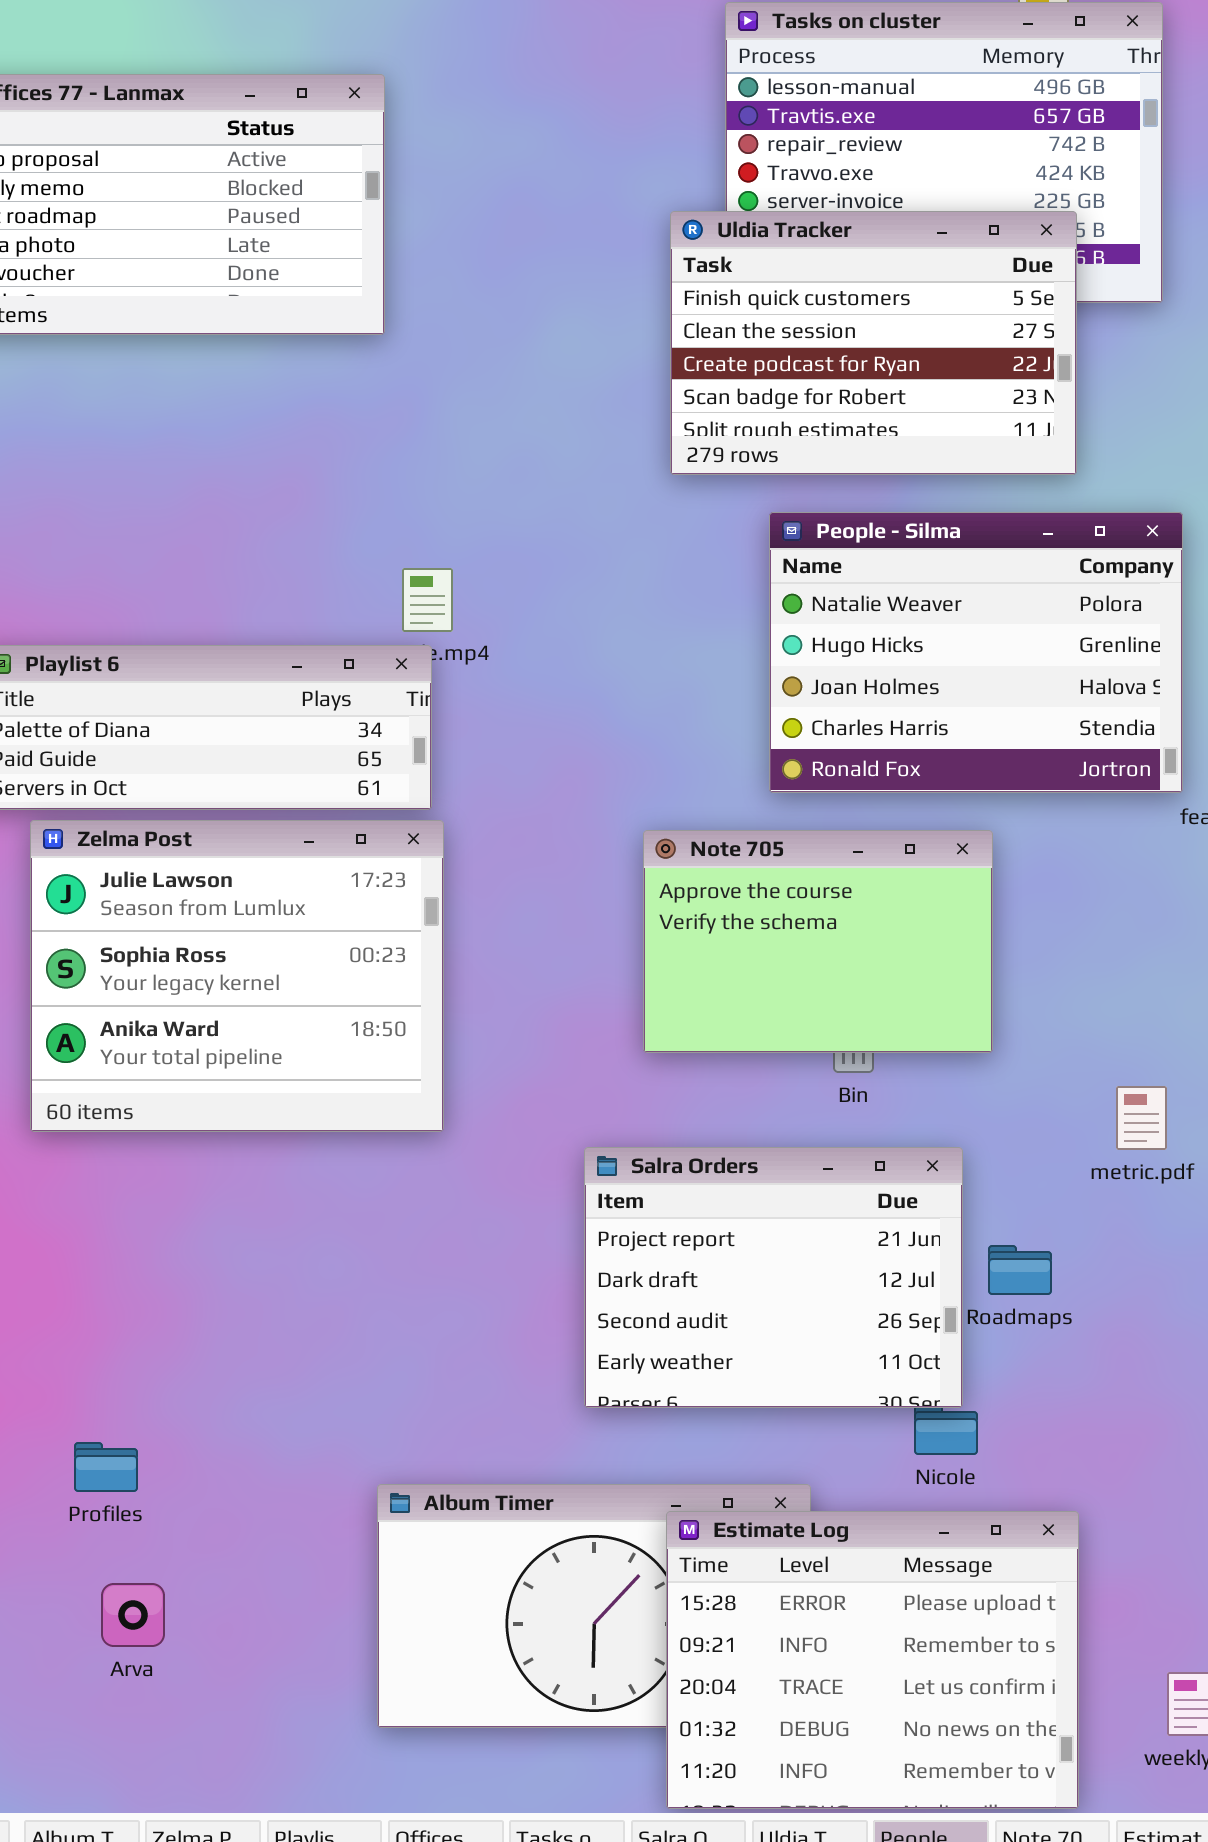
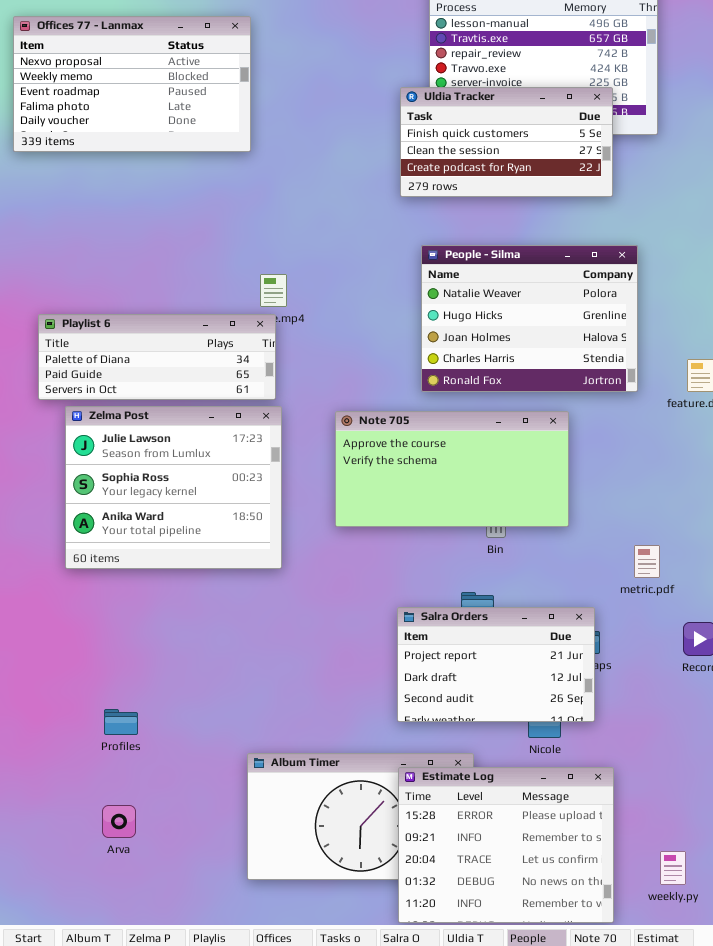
Uldia Tracker: [670,211,1077,475] -> [400,87,613,197], resized
People - Silma: [769,512,1183,793] -> [421,245,638,392], moved
Note 705: [643,830,993,1053] -> [335,411,569,527], resized
Salra Orders: [584,1147,963,1408] -> [397,607,595,722], moved, resized
Profiles: [74,1442,138,1492] -> [104,709,138,735], moved

